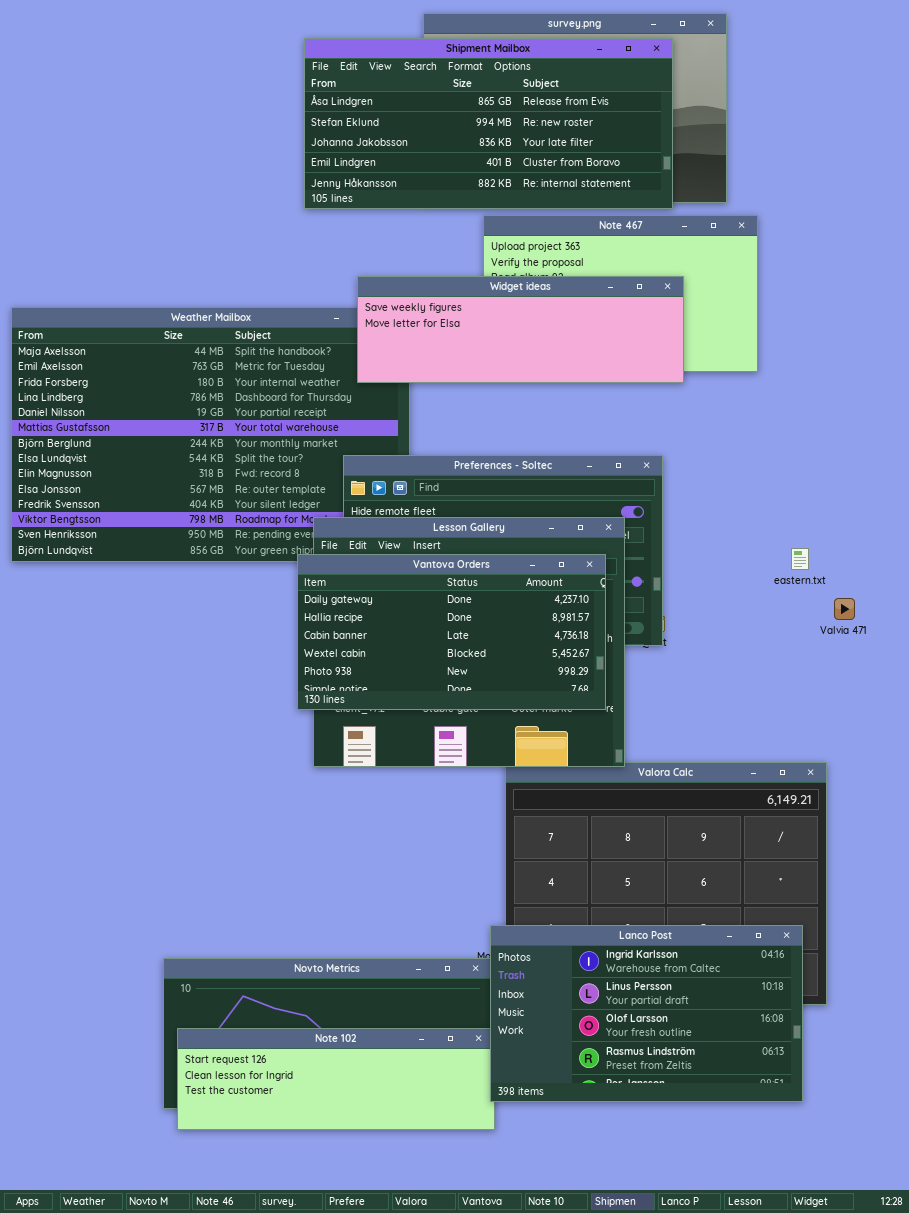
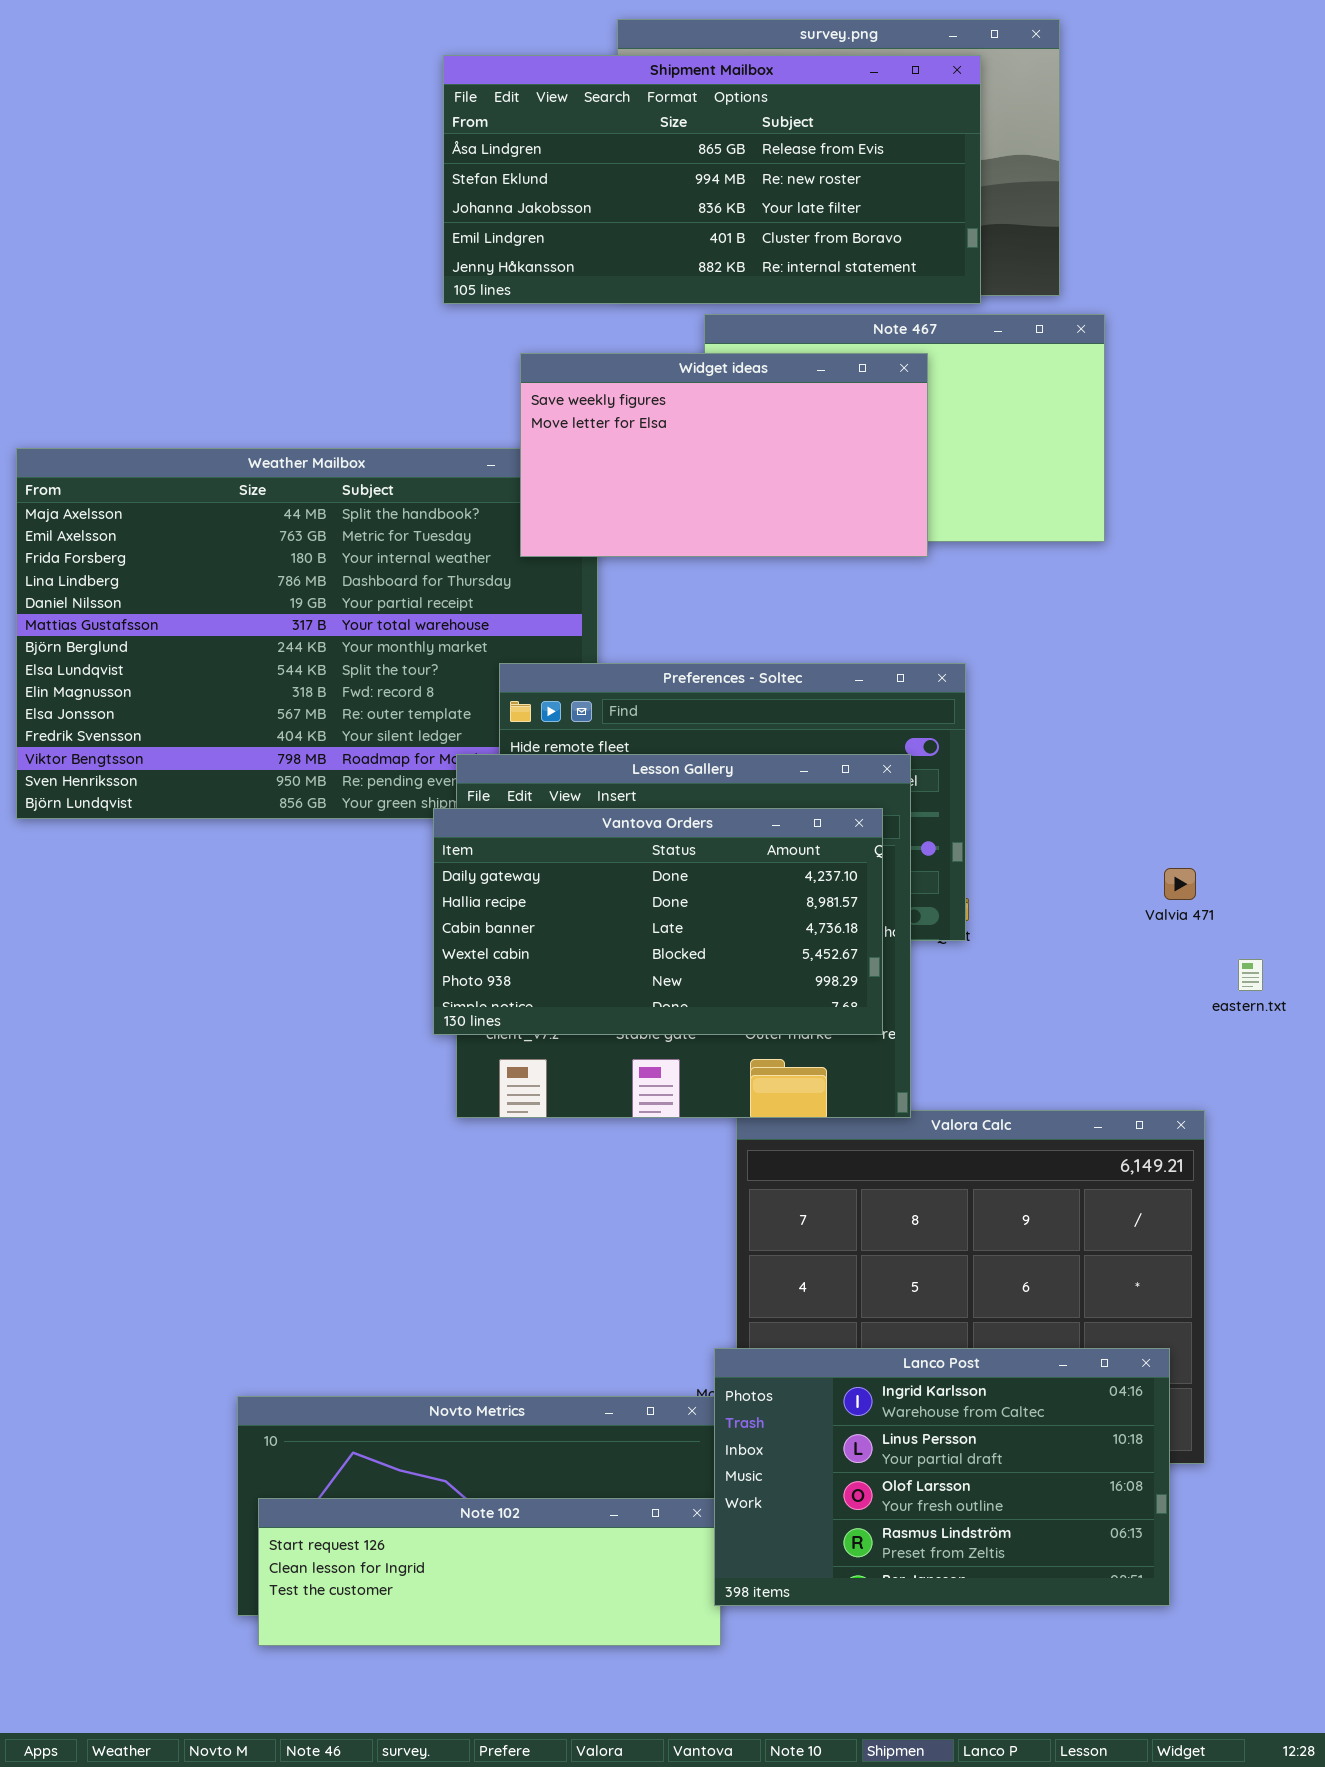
Widget ideas: [357,276,684,383] -> [520,353,928,557], resized
eastern.txt: [791,548,809,570] -> [1238,959,1263,991], moved
Valvia 471: [834,598,855,620] -> [1164,868,1196,900], moved

